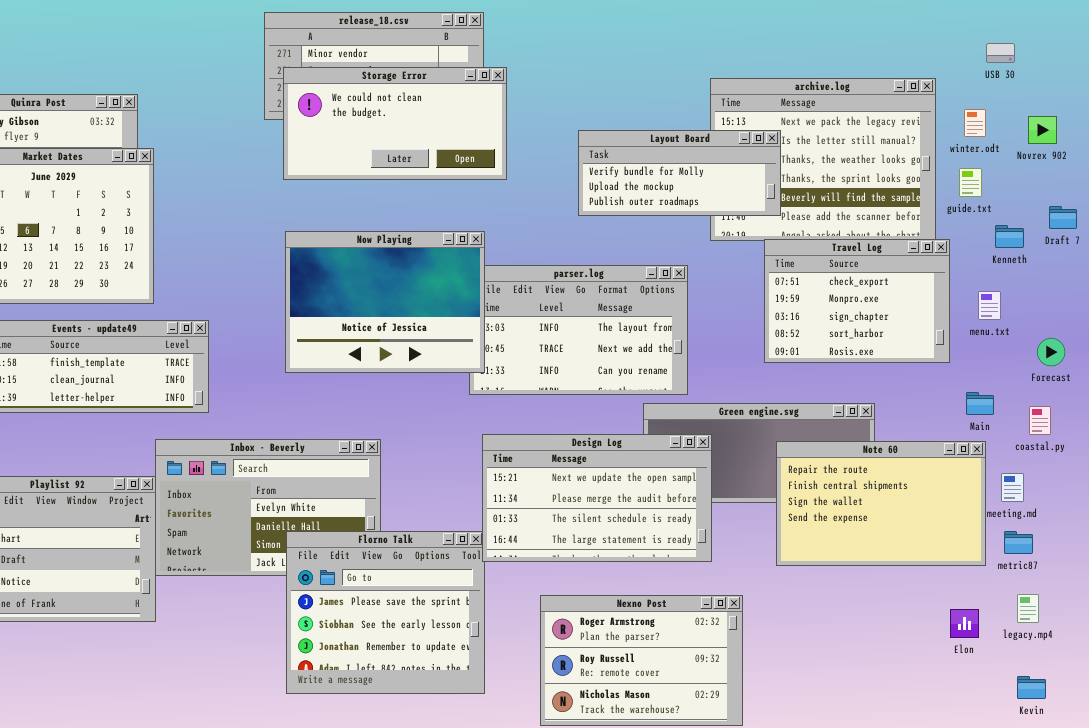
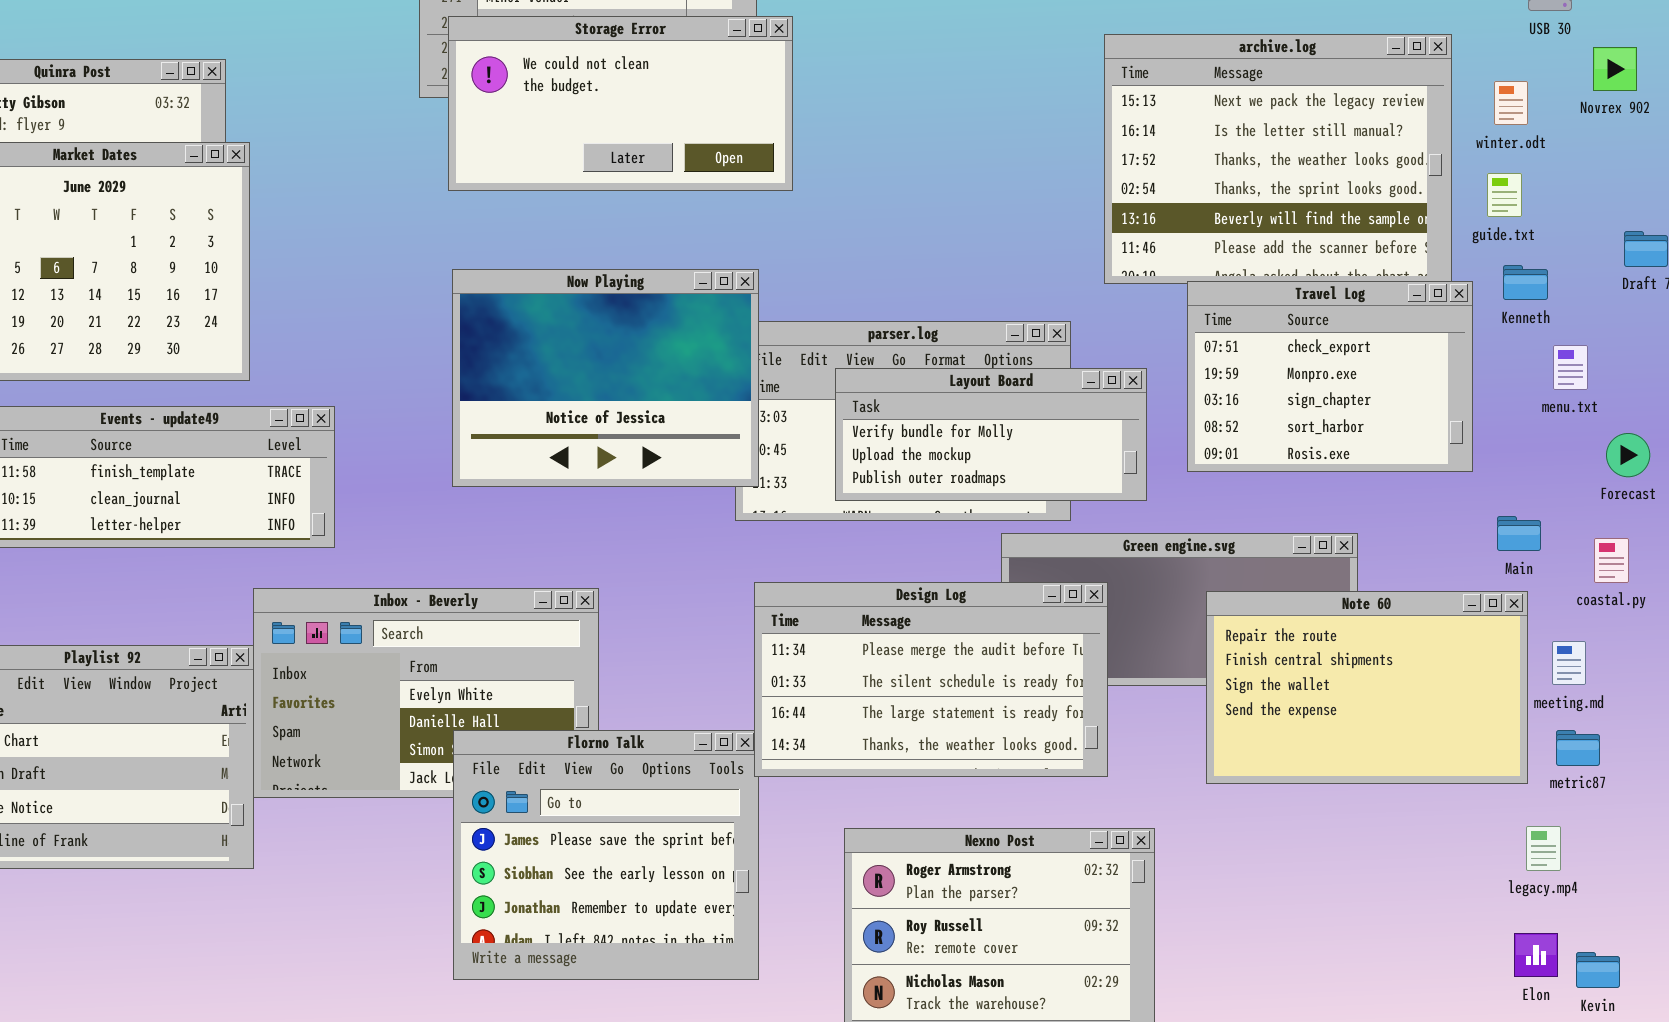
Novrex 902: [1028,116,1057,144] -> [1593,47,1637,91], moved
Layout Board: [578,130,781,216] -> [835,368,1147,501], moved
Kenneth: [995,225,1024,248] -> [1503,265,1548,300], moved
menu.txt: [978,291,1001,320] -> [1553,345,1588,390], moved
Design Log: [482,434,712,562] -> [754,582,1108,777], scrolled down 1 row
legacy.mp4: [1017,594,1039,623] -> [1526,826,1561,871], moved
Elon: [950,609,979,638] -> [1514,933,1558,977], moved

